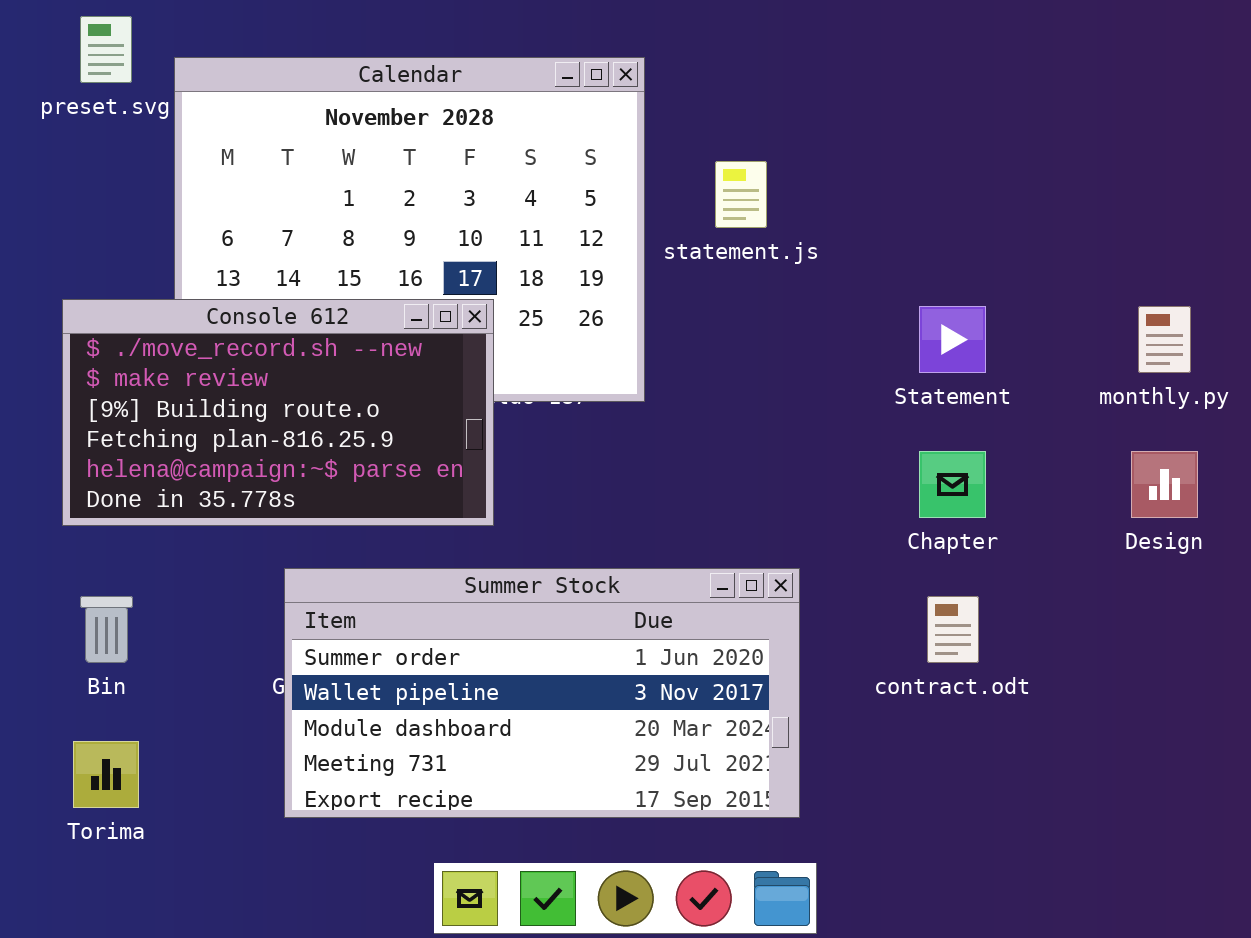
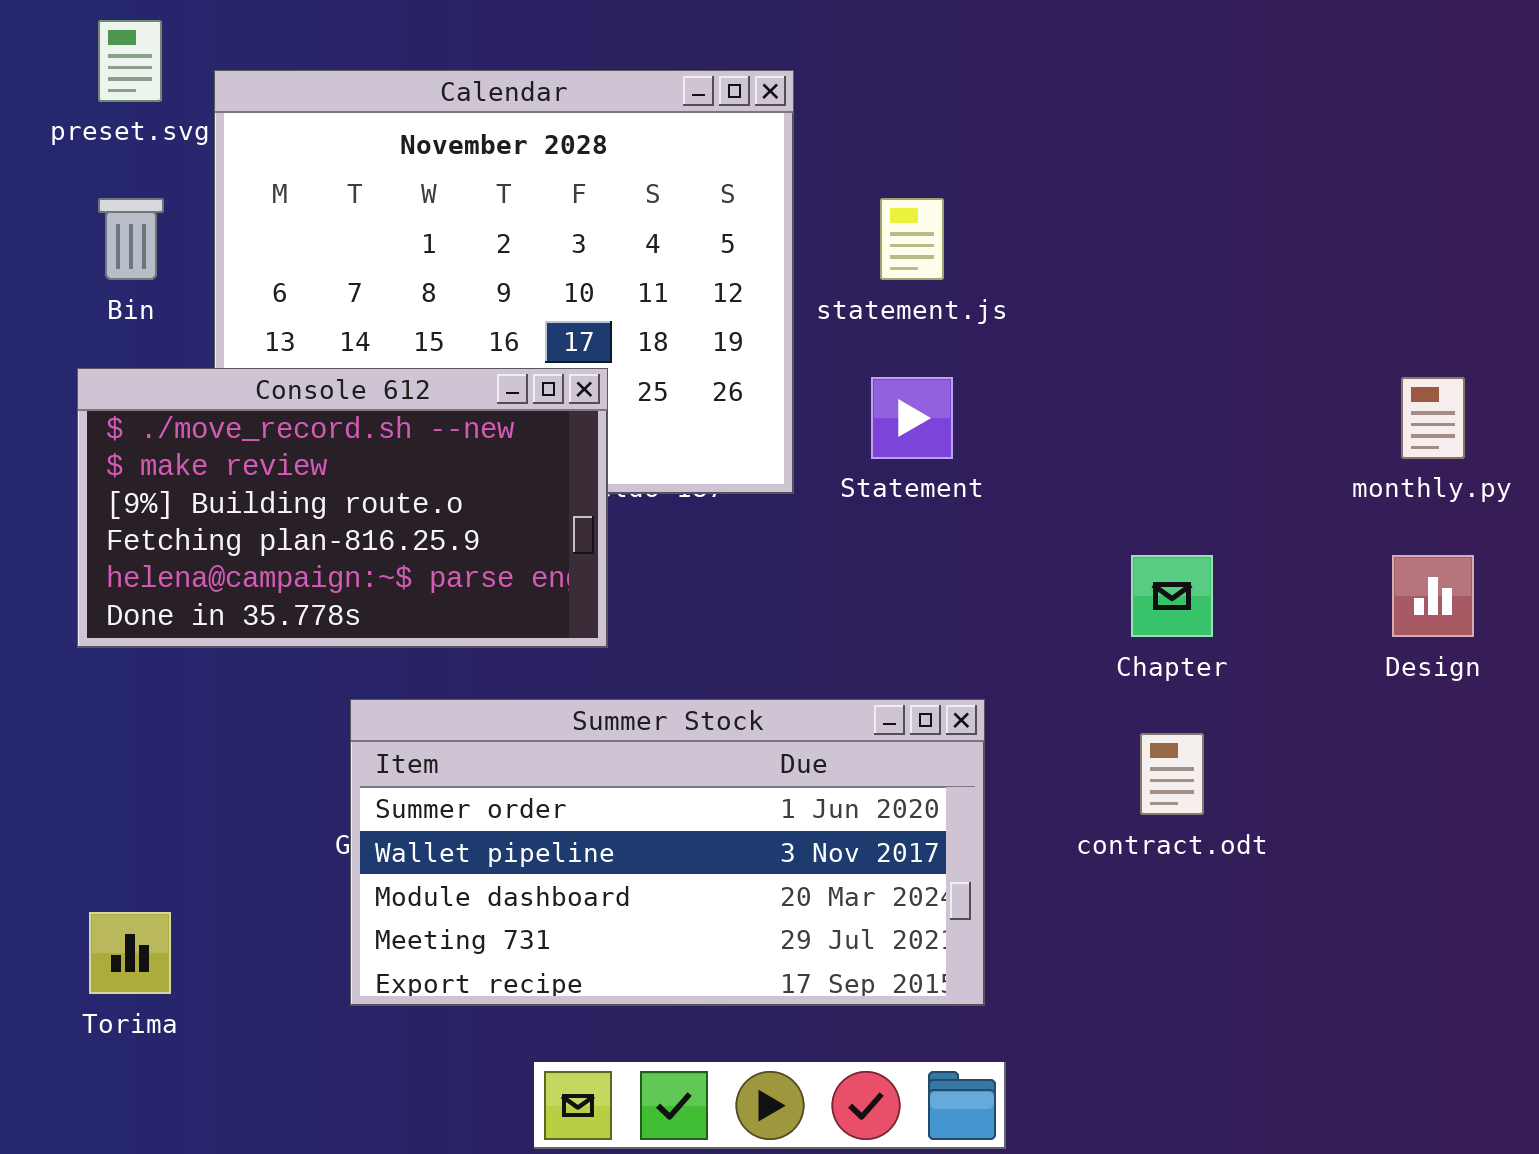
Statement: [919,306,986,373] -> [871,377,953,459], moved
Bin: [80,596,133,663] -> [98,198,164,280], moved

